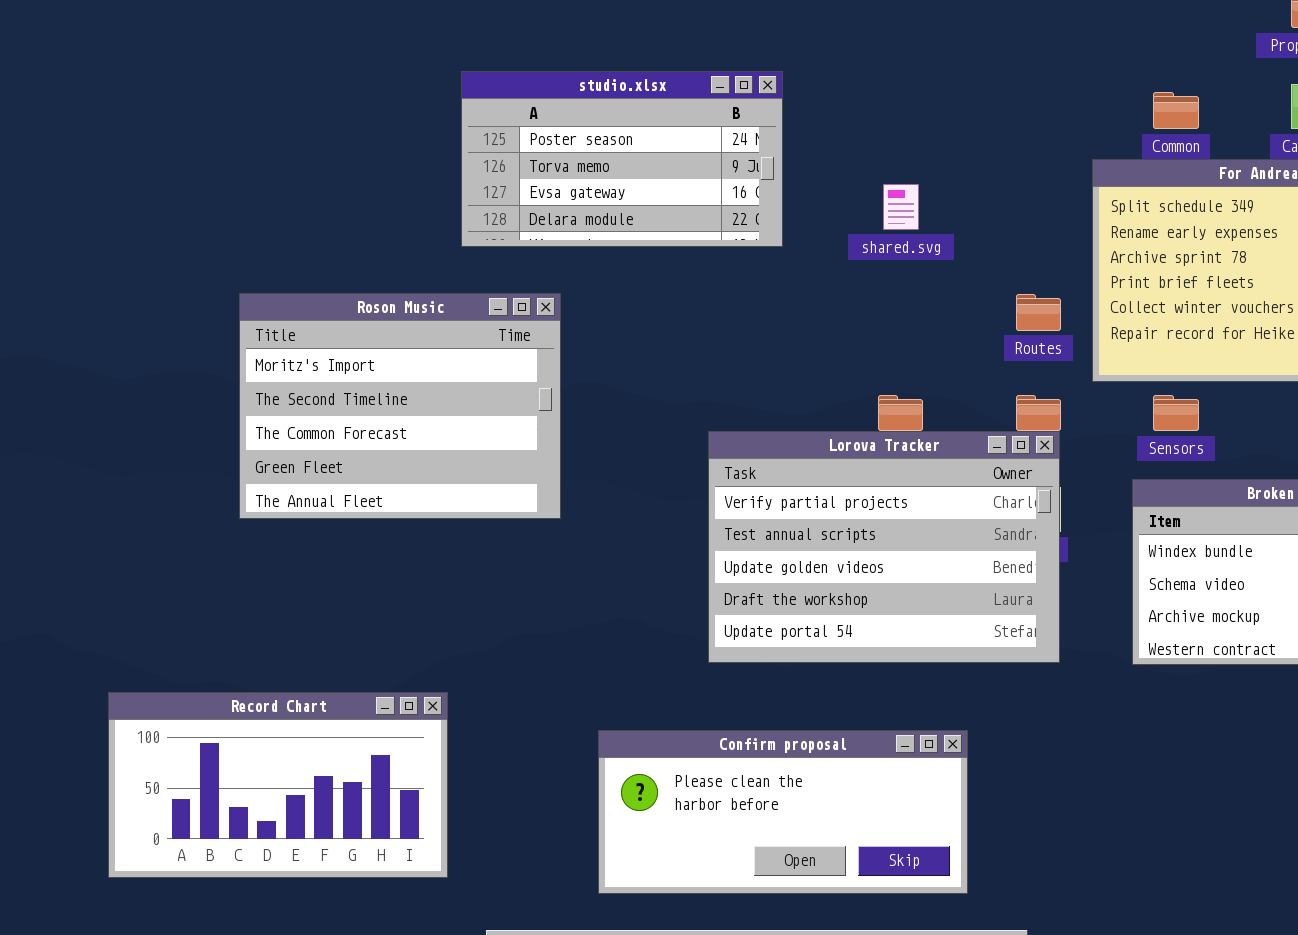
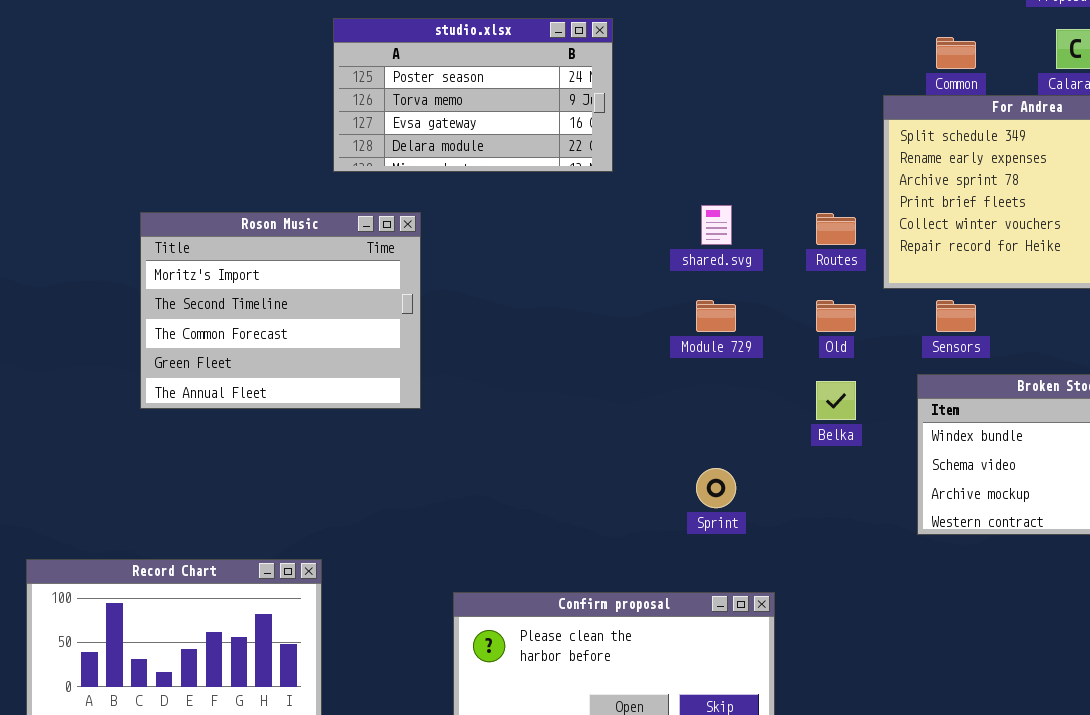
shared.svg: [883,184,919,230] -> [701,205,732,245], moved
Lorova Tracker: [708,431,1060,663] -> none, closed

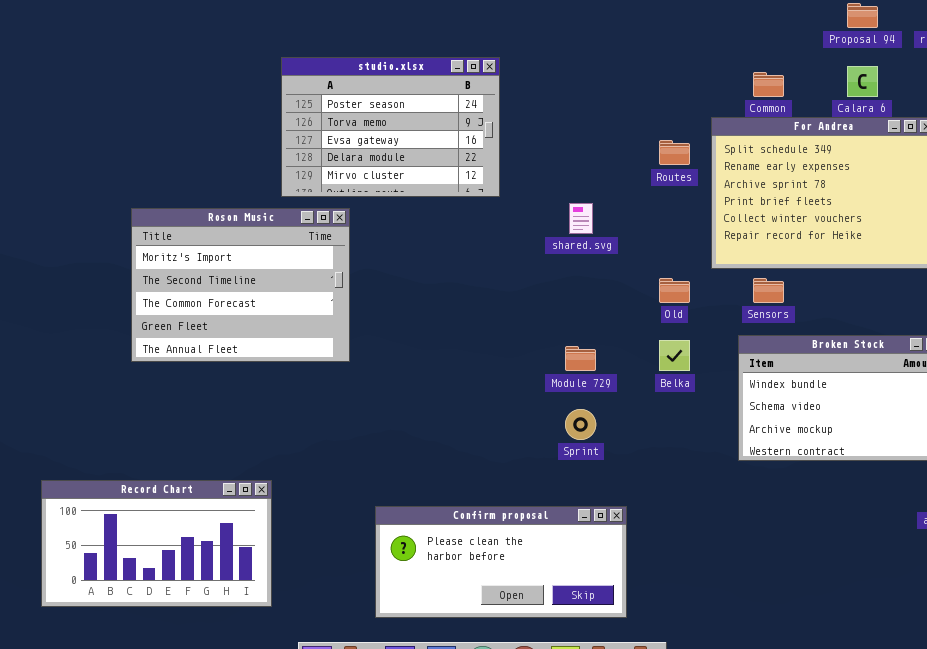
studio.xlsx: [333,18,613,172] -> [281,57,500,197], resized
Routes: [816,213,856,245] -> [659,140,690,165], moved
Module 729: [696,300,736,332] -> [565,346,596,371], moved

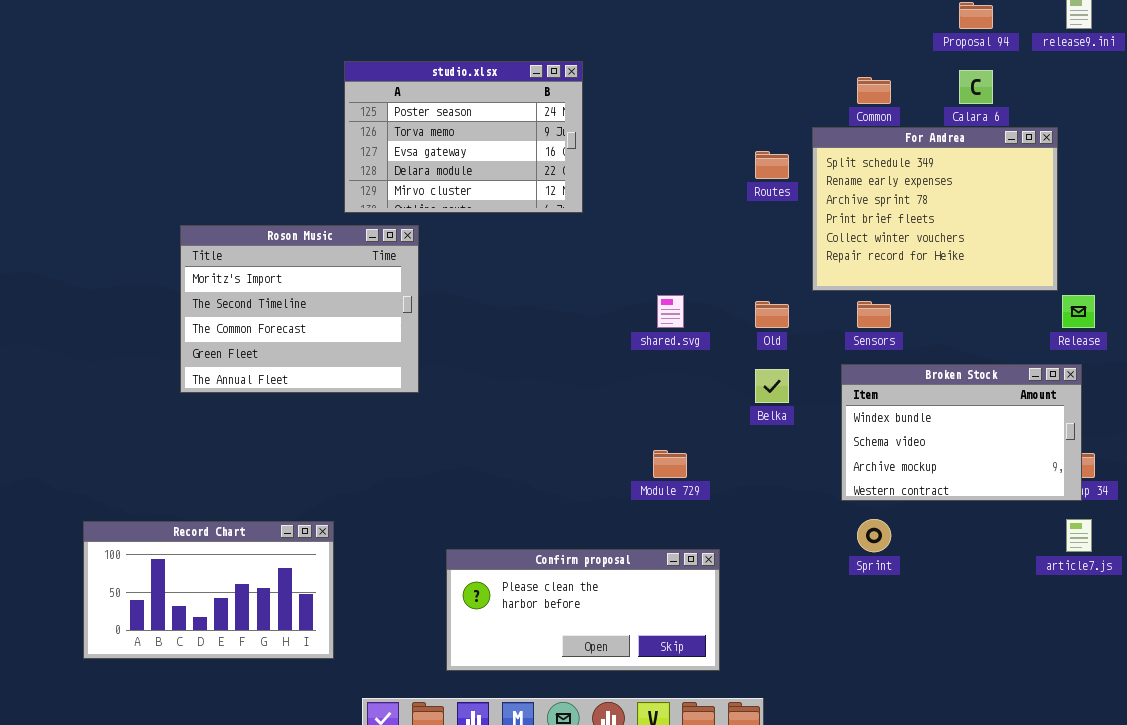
shared.svg: [569,203,593,234] -> [657,295,684,328], moved
Module 729: [565,346,596,371] -> [653,450,687,478], moved
Sprint: [565,409,596,440] -> [857,519,891,552], moved

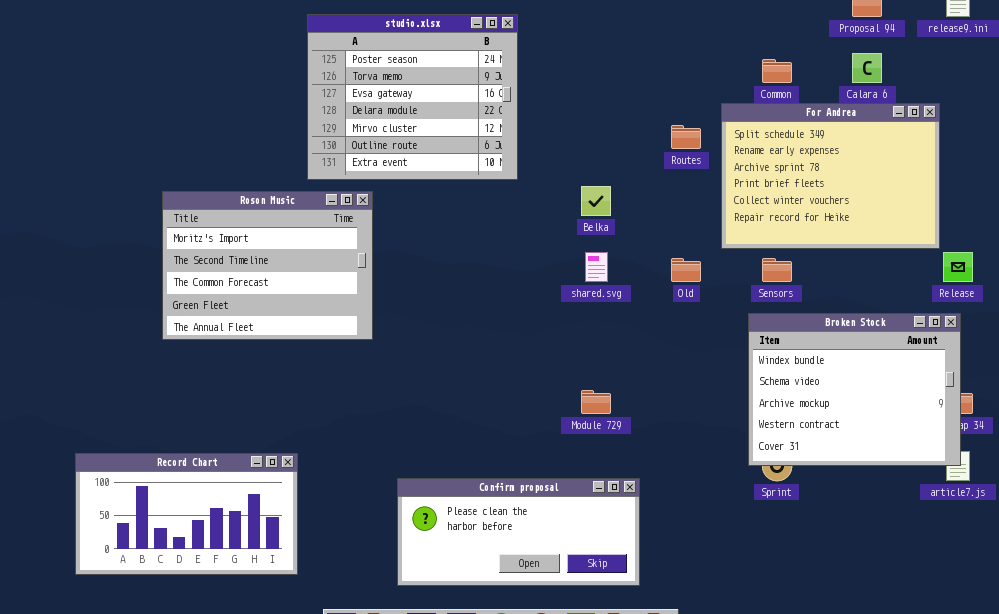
studio.xlsx: [344,61,583,213] -> [307,14,518,180], resized
Broken Stock: [841,364,1082,501] -> [748,313,961,466], resized
Belka: [755,369,789,403] -> [581,186,611,216], moved

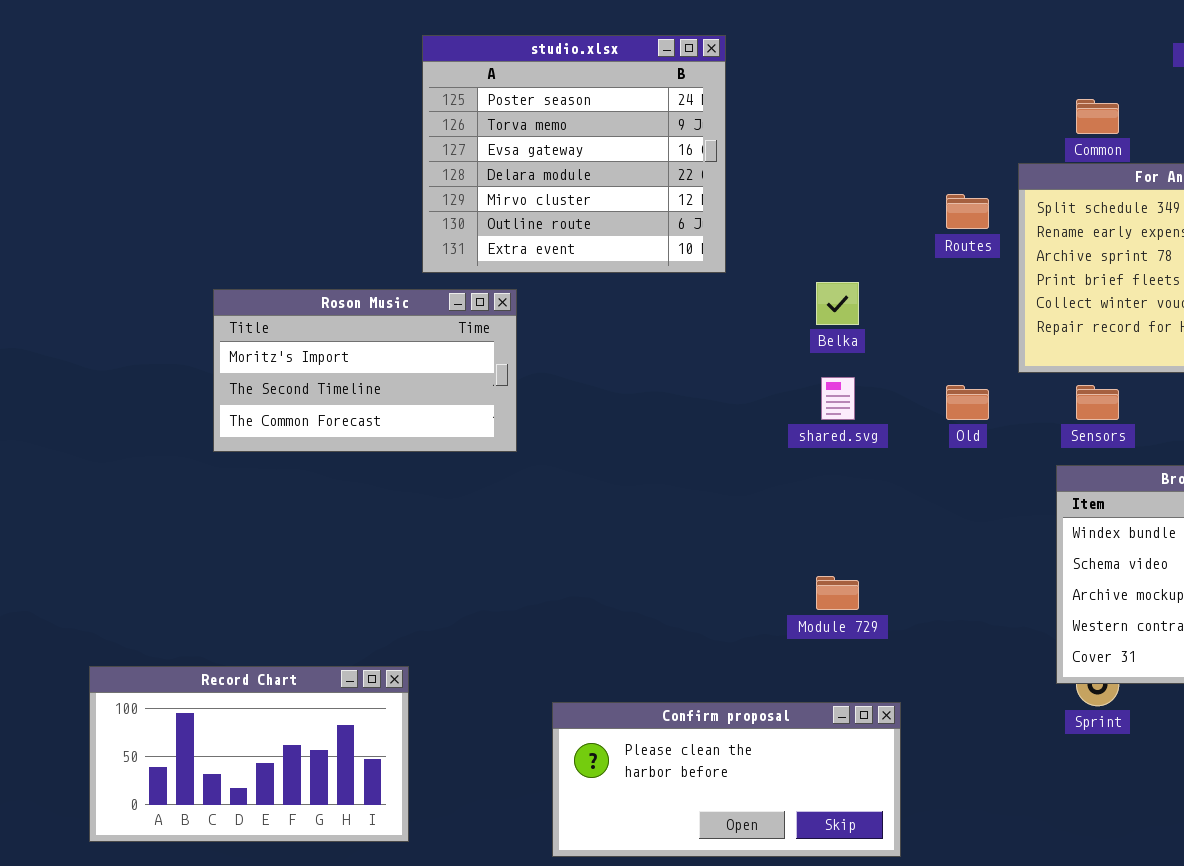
Roson Music: [162,191,373,340] -> [213,289,517,452], resized

